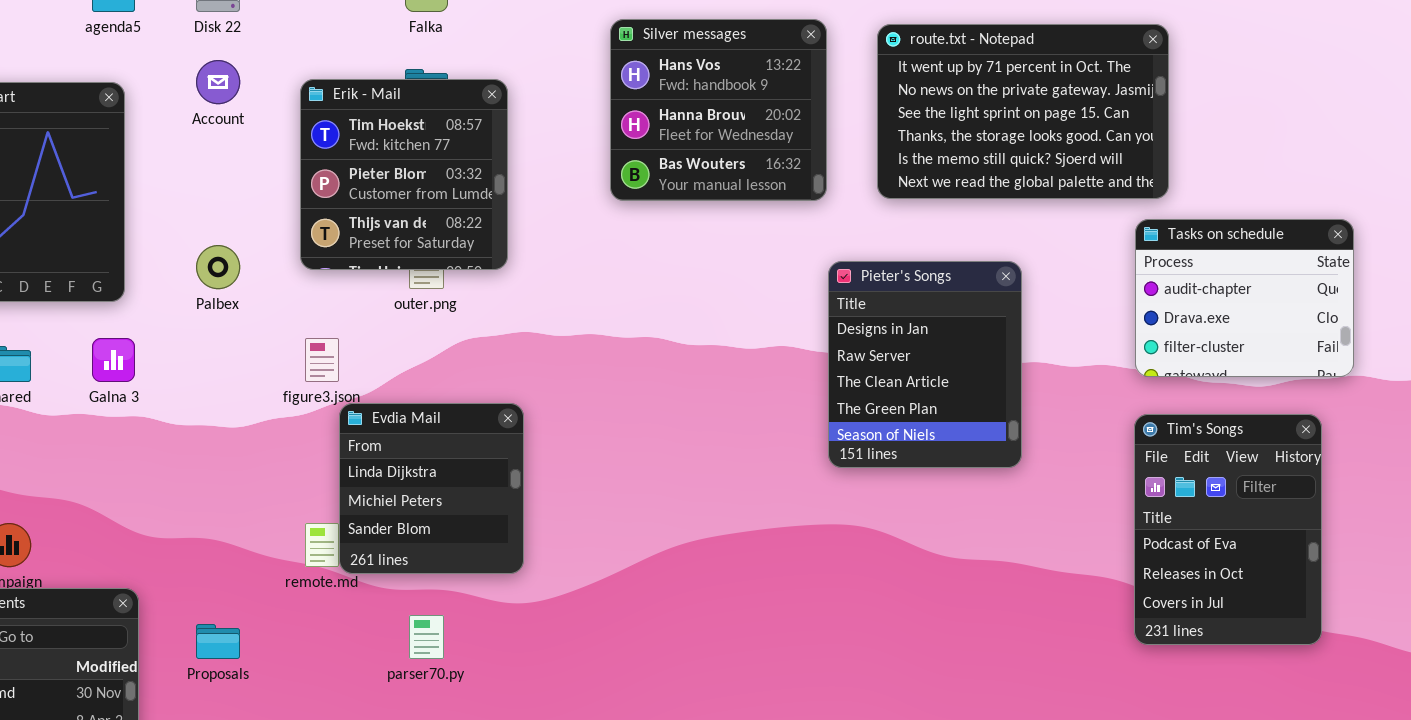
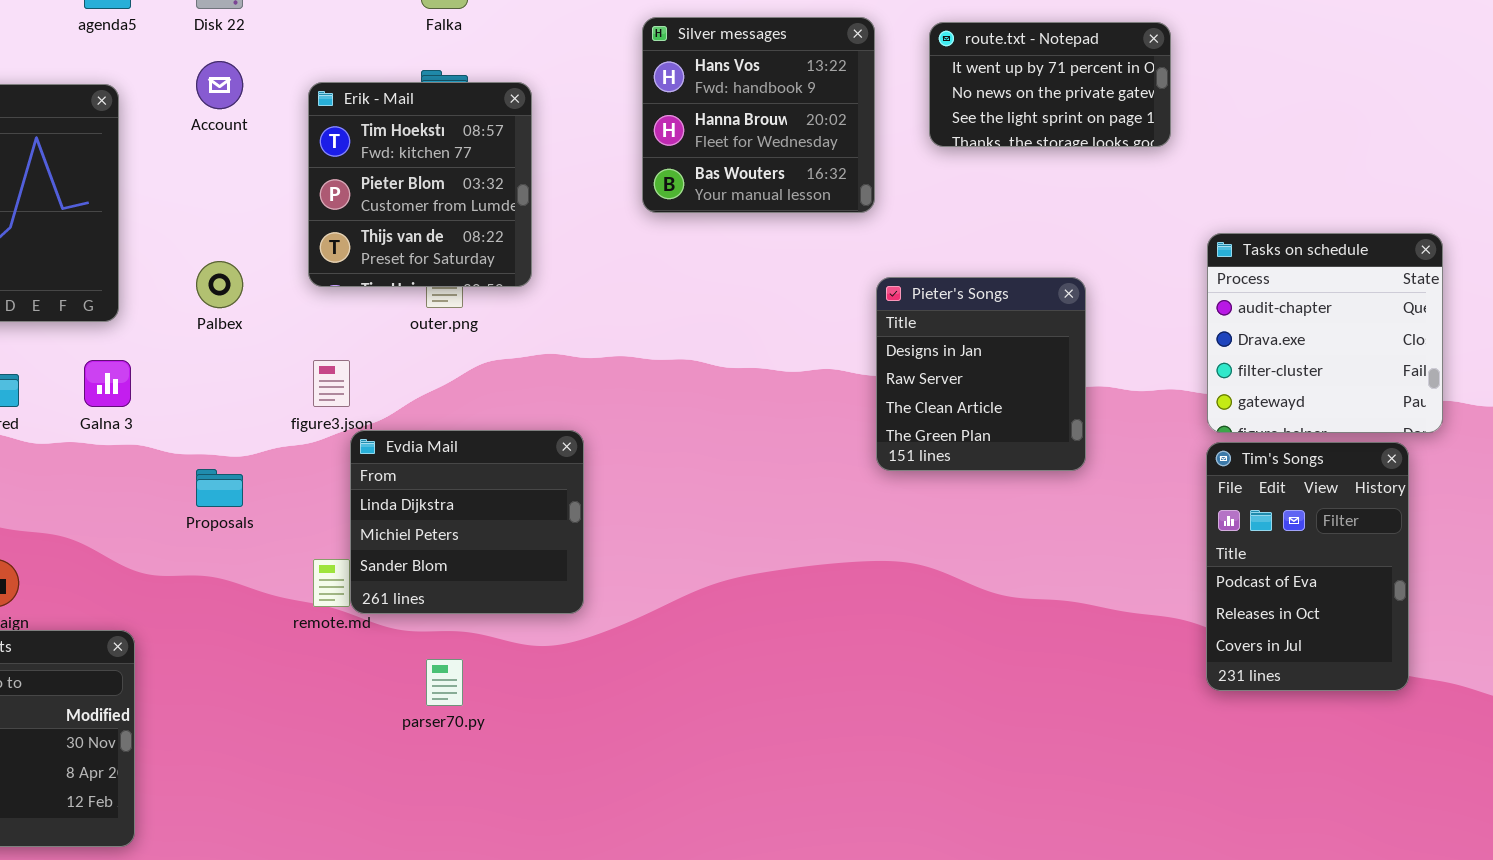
route.txt - Notepad: [877,24,1169,199] -> [929,22,1171,147], resized
Tasks on schedule: [1135,219,1354,377] -> [1207,233,1443,433], resized
Pieter's Songs: [828,261,1022,468] -> [876,277,1086,471], resized
Evdia Mail: [339,403,524,574] -> [350,430,584,614], resized
Proposals: [196,624,240,659] -> [196,469,243,507], moved

